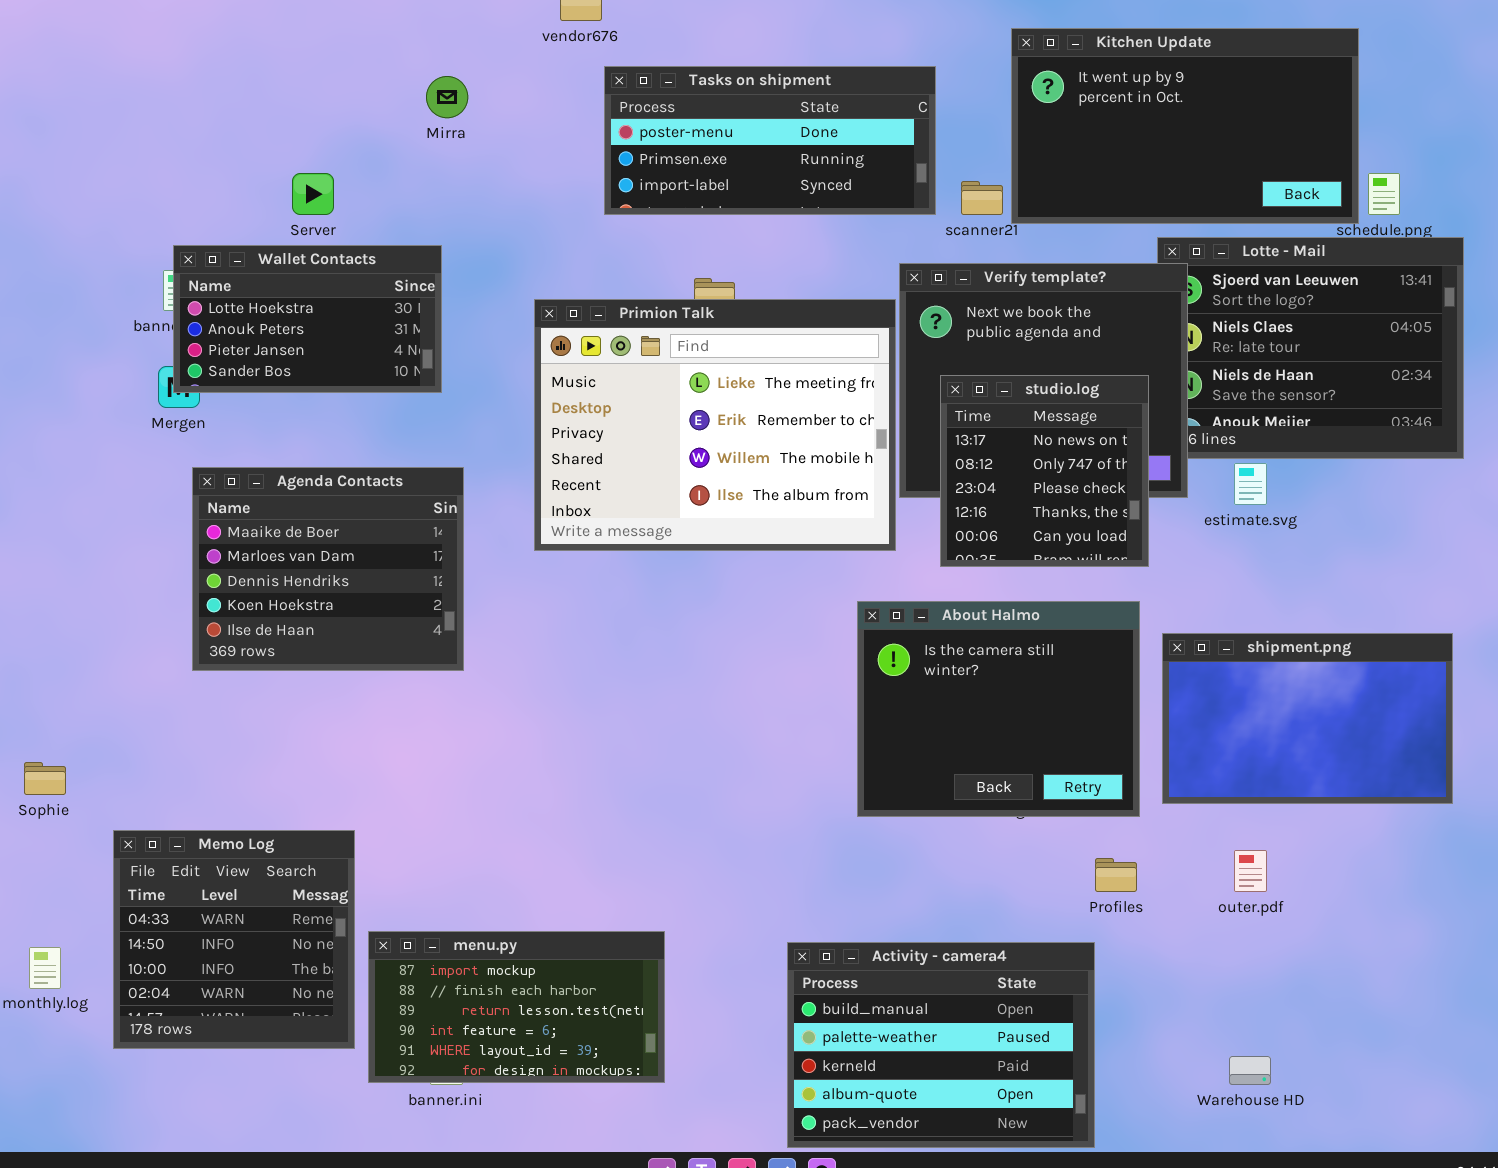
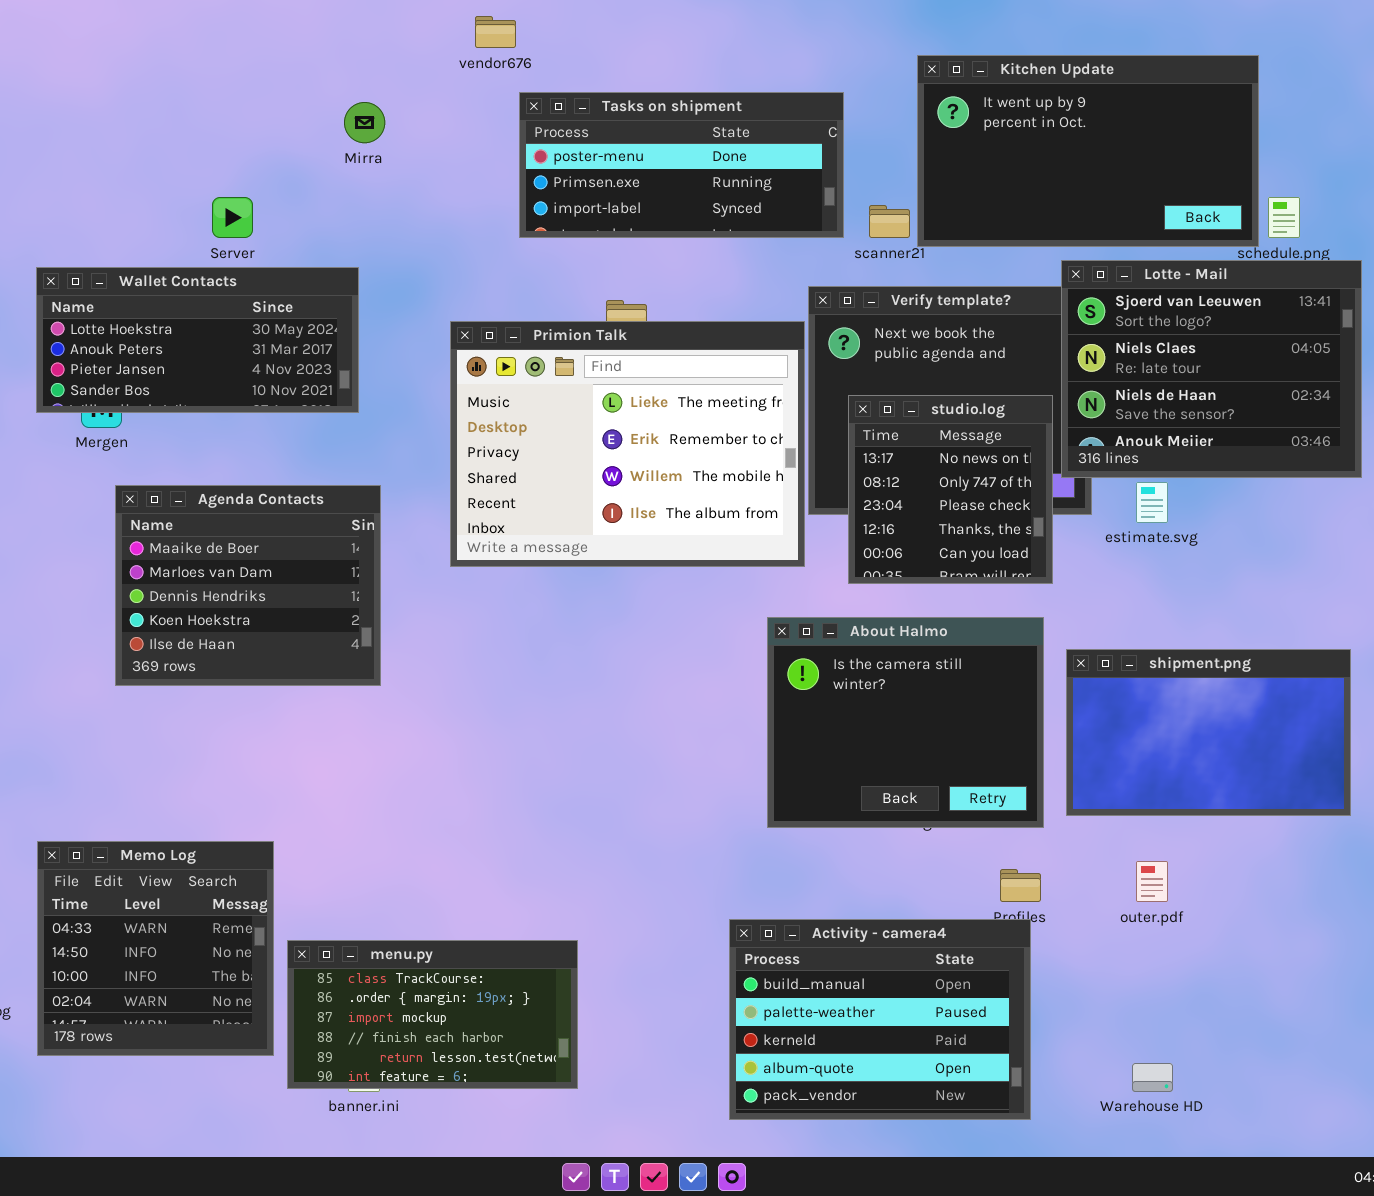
Lotte - Mail: [1157,237,1464,459] -> [1061,260,1362,478], raised
Wallet Contacts: [173,245,442,393] -> [36,267,359,413], resized
menu.py: [368,931,665,1083] -> [287,940,578,1089], scrolled up 2 rows
Activity - camera4: [787,942,1095,1148] -> [729,919,1031,1120], moved

